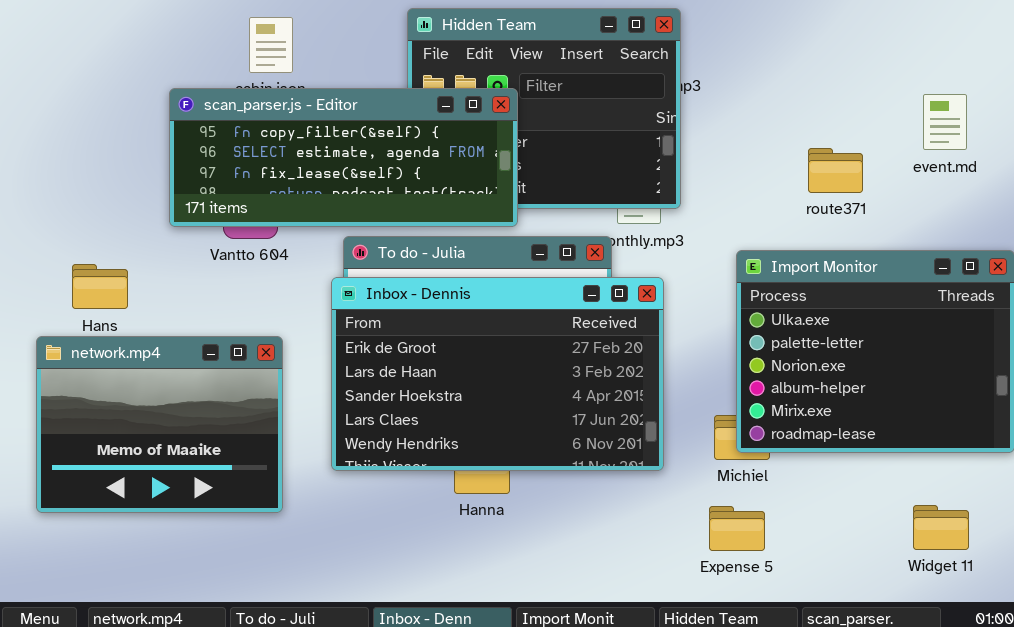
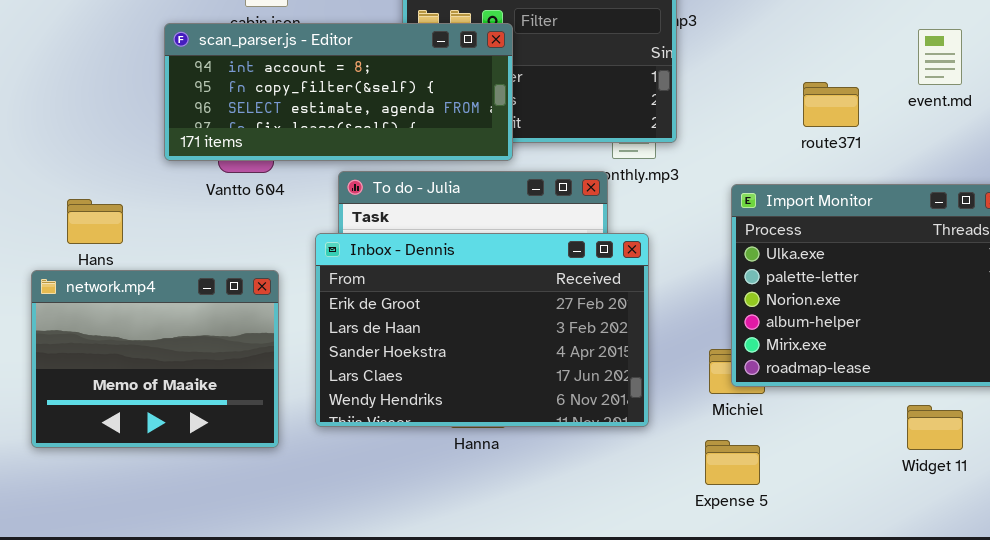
scan_parser.js - Editor: [169,88,518,227] -> [164,23,513,161], scrolled up 1 row
Inbox - Dennis: [331,277,664,471] -> [315,233,649,427], moved
Widget 11: [913,505,969,550] -> [907,405,963,450], moved

